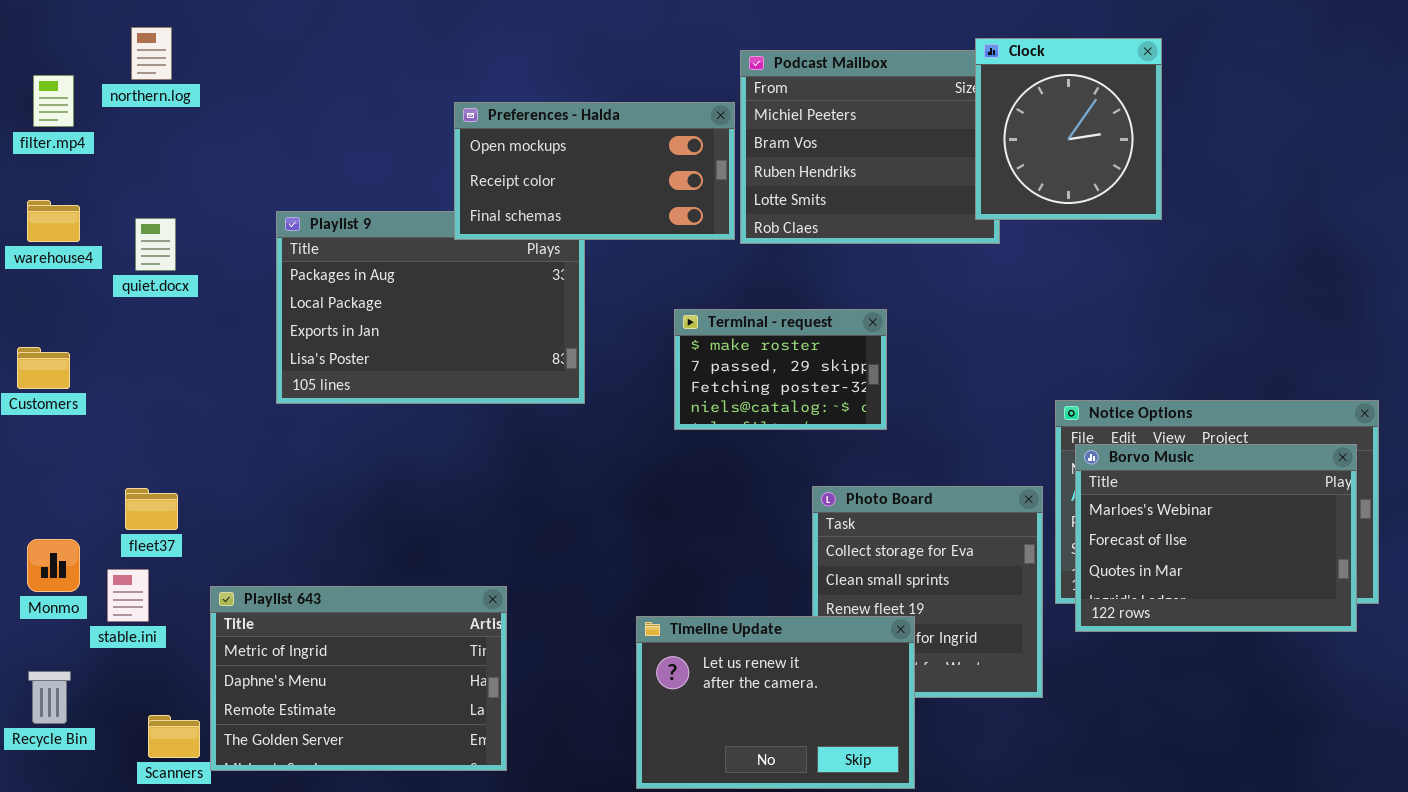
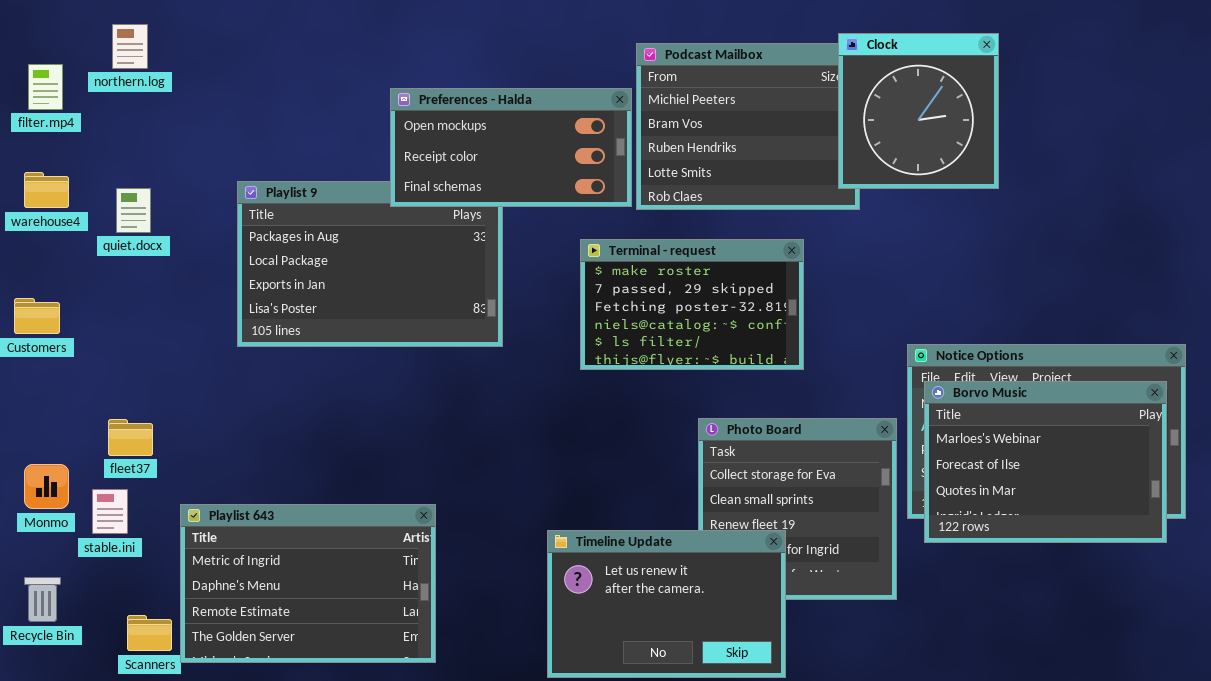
Terminal - request: [674,309,887,430] -> [580,239,804,370], resized

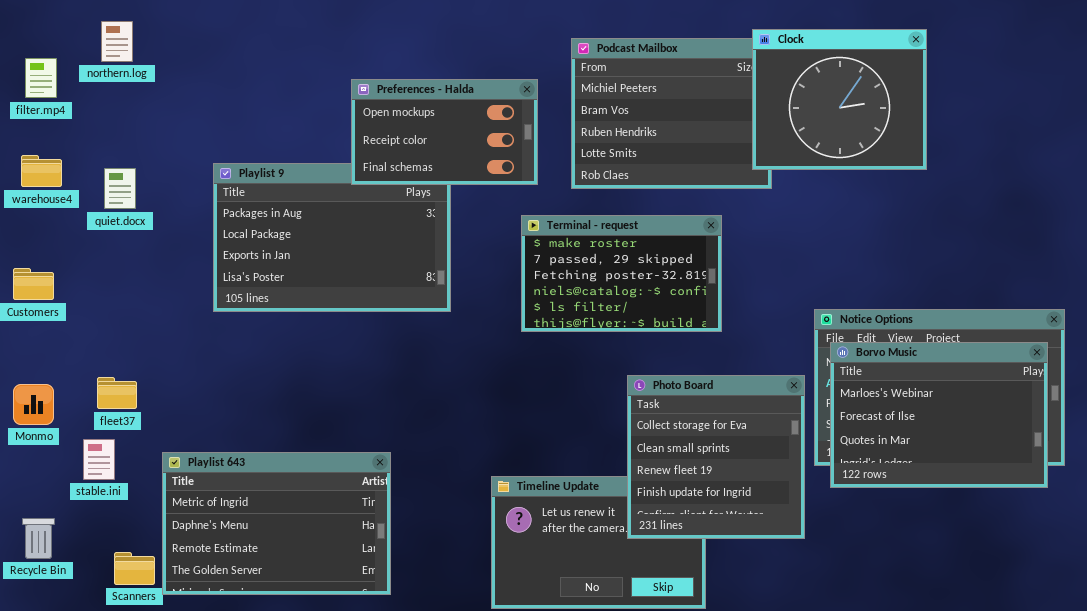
Clock: [838,33,999,189] -> [752,29,927,170], resized
Preferences - Halda: [390,88,632,207] -> [351,79,538,185], resized
Photo Board: [698,418,897,600] -> [627,375,805,539], raised
Monmo: [24,464,69,509] -> [13,384,54,425], moved

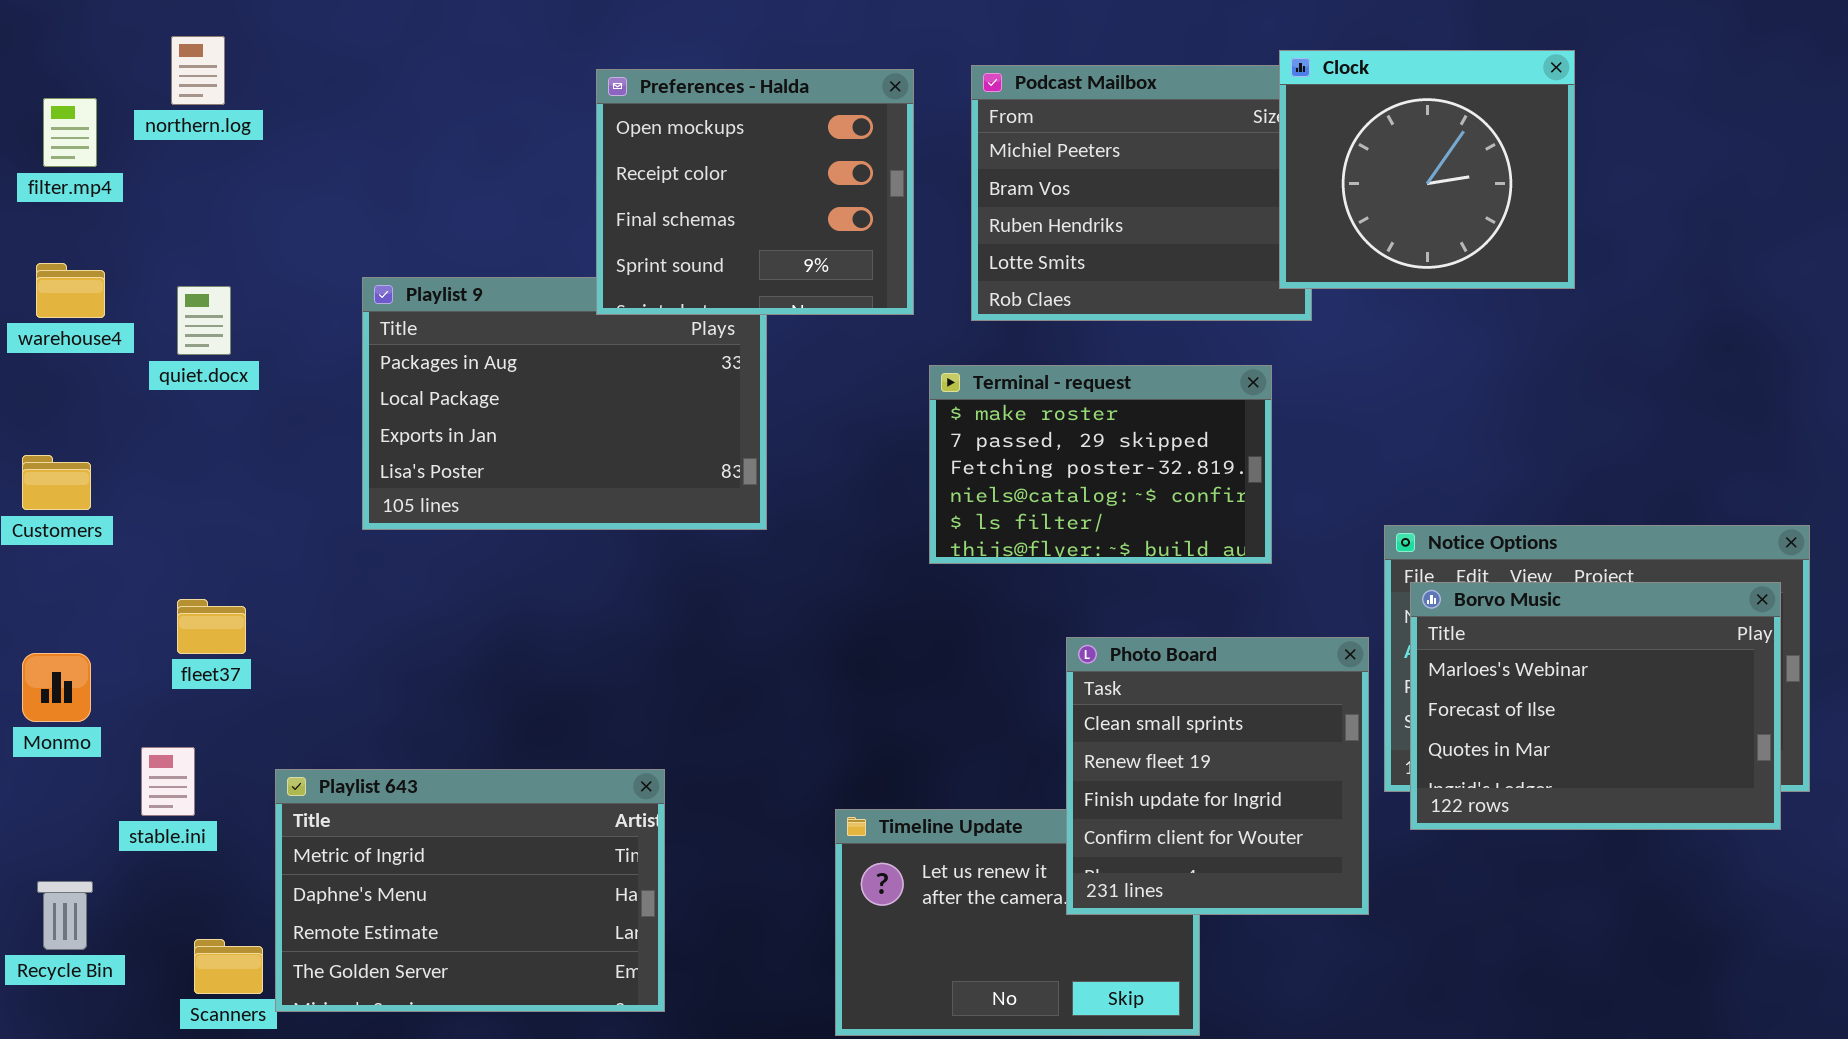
Preferences - Halda: [351,79,538,185] -> [596,69,914,315], resized
Terminal - request: [521,215,722,332] -> [929,365,1272,564], moved
Photo Board: [627,375,805,539] -> [1066,637,1369,915], scrolled down 1 row
fleet37: [97,377,137,409] -> [177,599,246,654], moved

